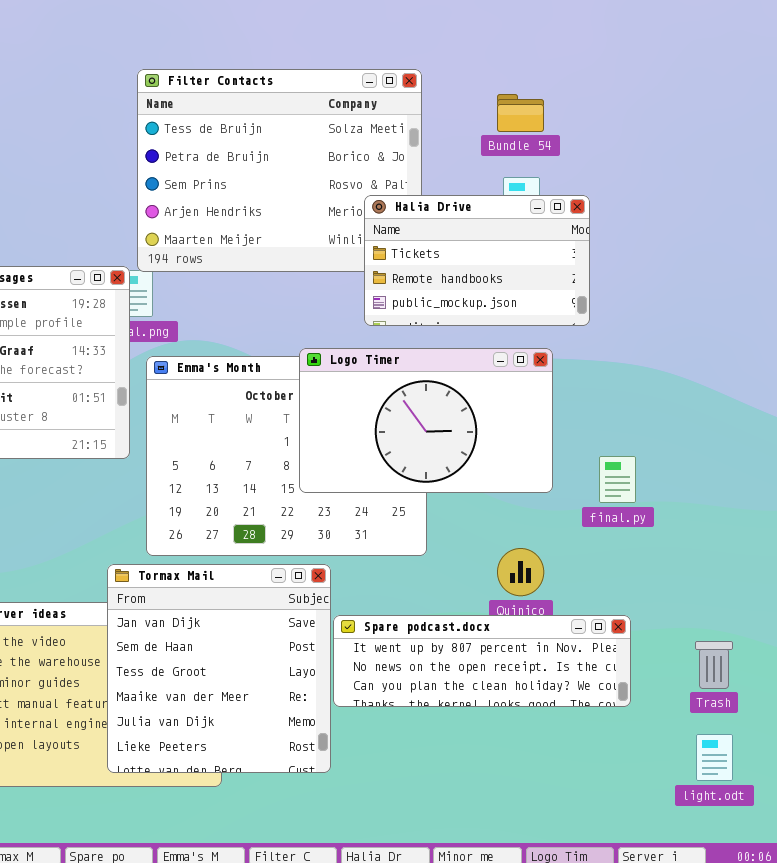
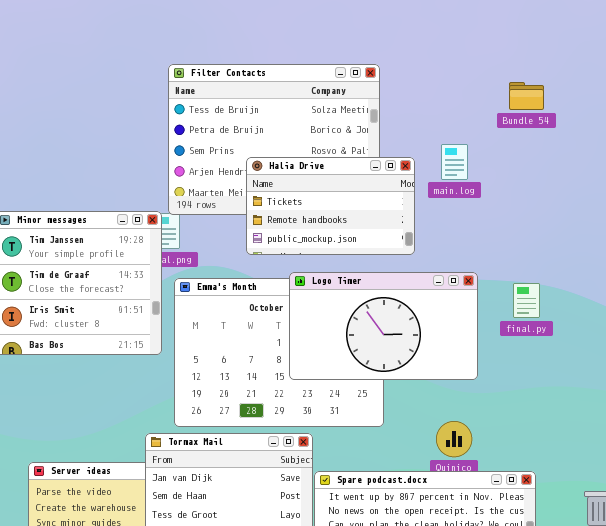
Bundle 54: [497,94,544,132] -> [509,82,544,110], moved
Halia Drive: [364,195,590,326] -> [246,157,415,255], moved
final.py: [599,456,636,503] -> [513,283,540,318], moved

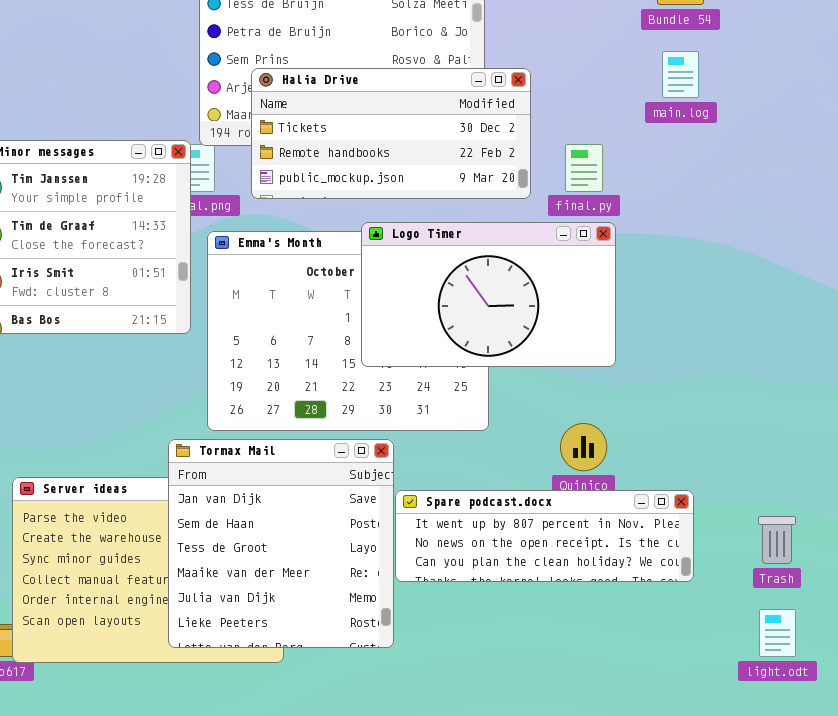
main.log: [441,144,468,180] -> [662,51,699,98], moved
Halia Drive: [246,157,415,255] -> [251,68,531,199], resized
final.py: [513,283,540,318] -> [565,144,603,192], moved

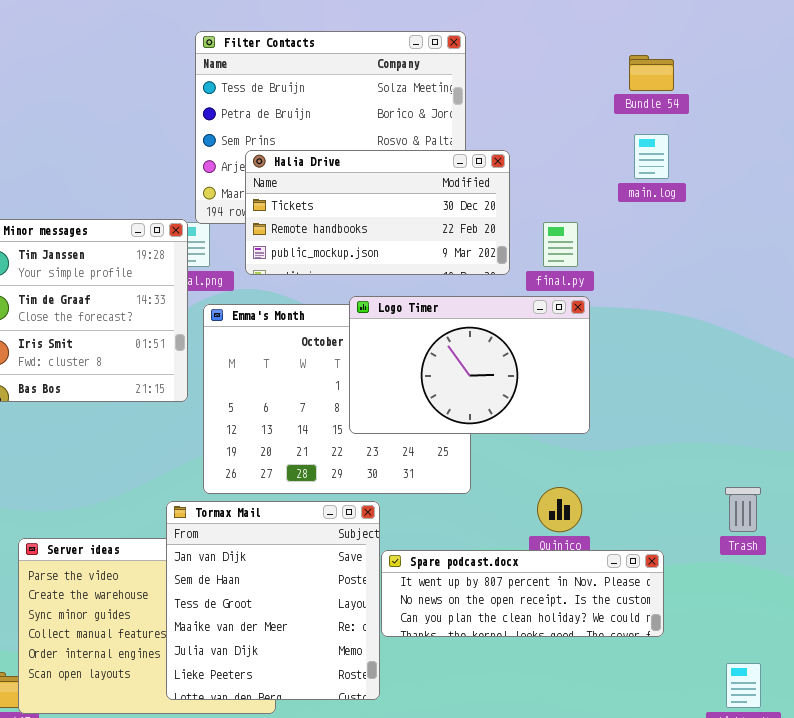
Trash: [758,516,796,564] -> [725,487,761,532], moved

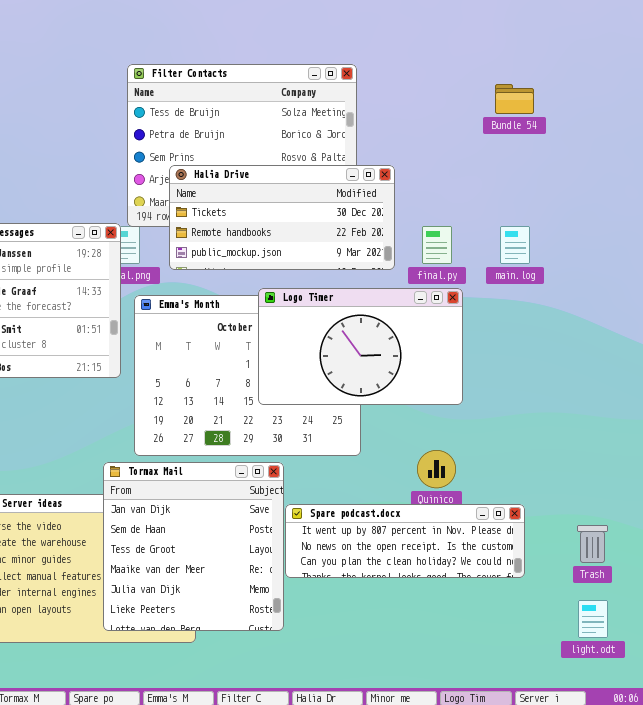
main.log: [634,134,669,179] -> [500,226,530,264], moved
Trash: [725,487,761,532] -> [577,525,608,563], moved

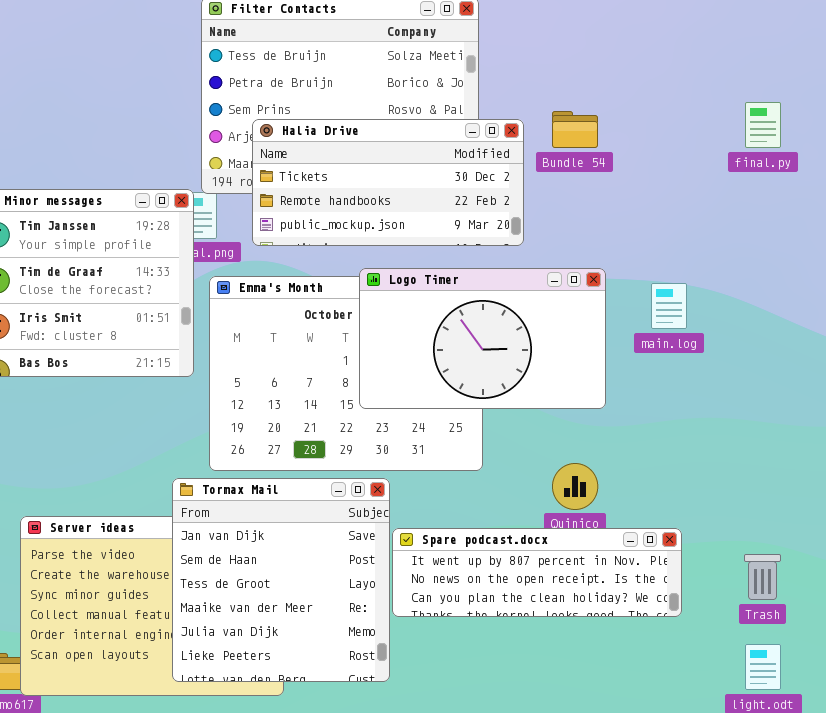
Bundle 54: [495,84,534,114] -> [552,111,598,148], moved
final.py: [422,226,452,264] -> [745,102,781,148], moved
main.log: [500,226,530,264] -> [651,283,687,329], moved

